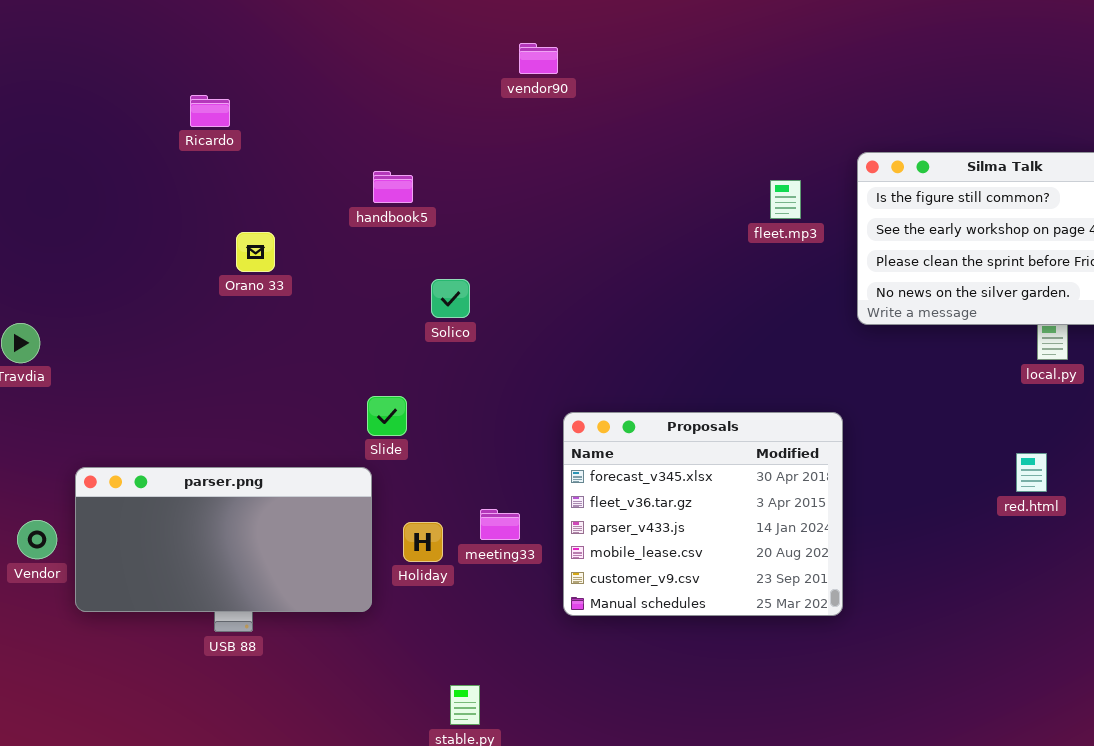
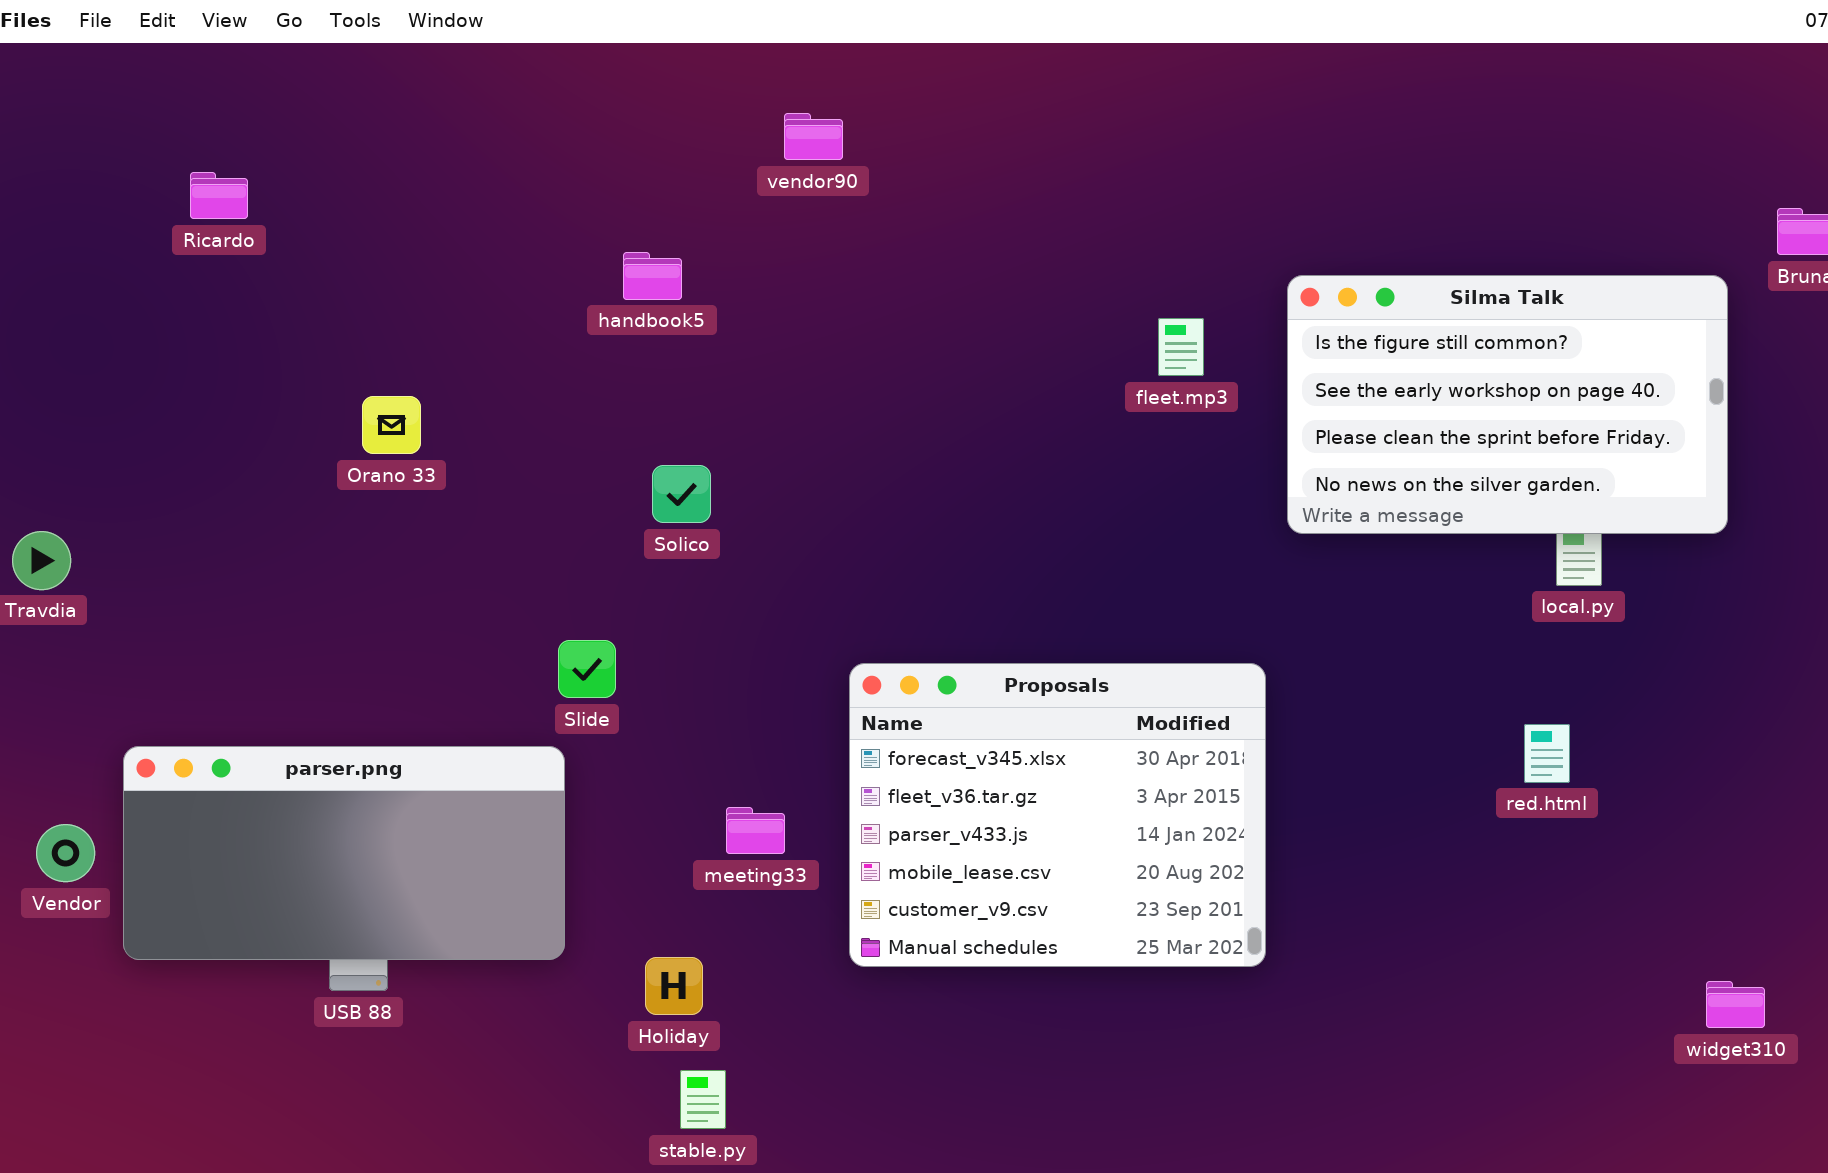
Ricardo: [190,95,230,127] -> [190,172,248,219], moved
handbook5: [373,171,413,203] -> [623,252,682,300], moved
Holiday: [403,522,443,562] -> [645,957,703,1015], moved

